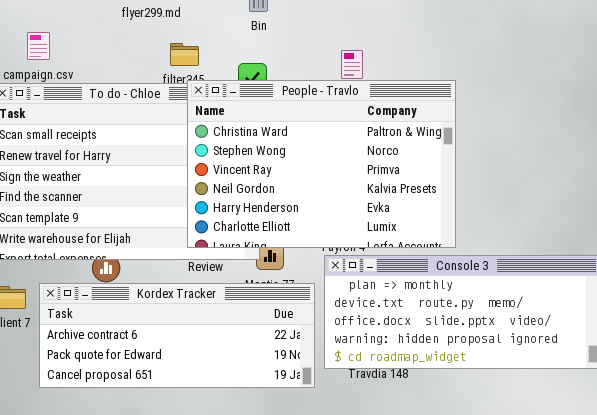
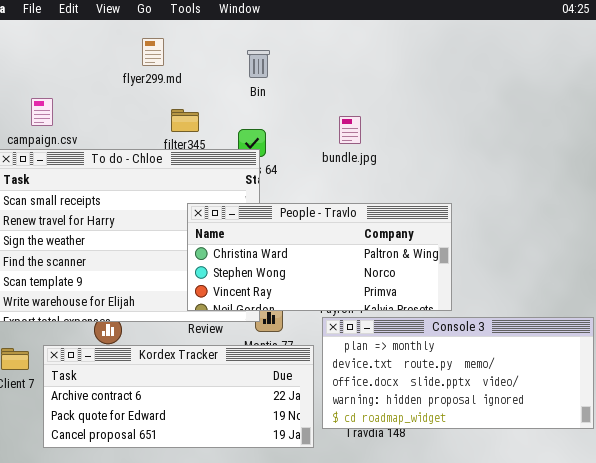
People - Travlo: [187,80,456,248] -> [187,203,452,311], resized

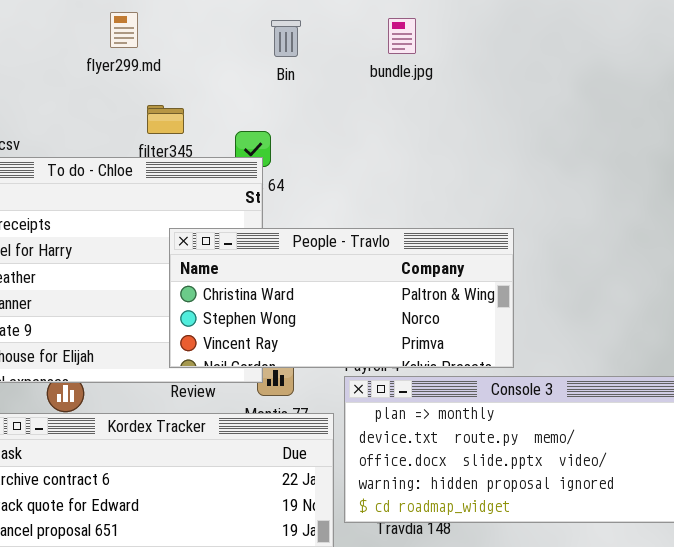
Bin: [247,50,270,78] -> [271,20,301,57], moved
bundle.jpg: [339,116,361,144] -> [388,18,416,54], moved

